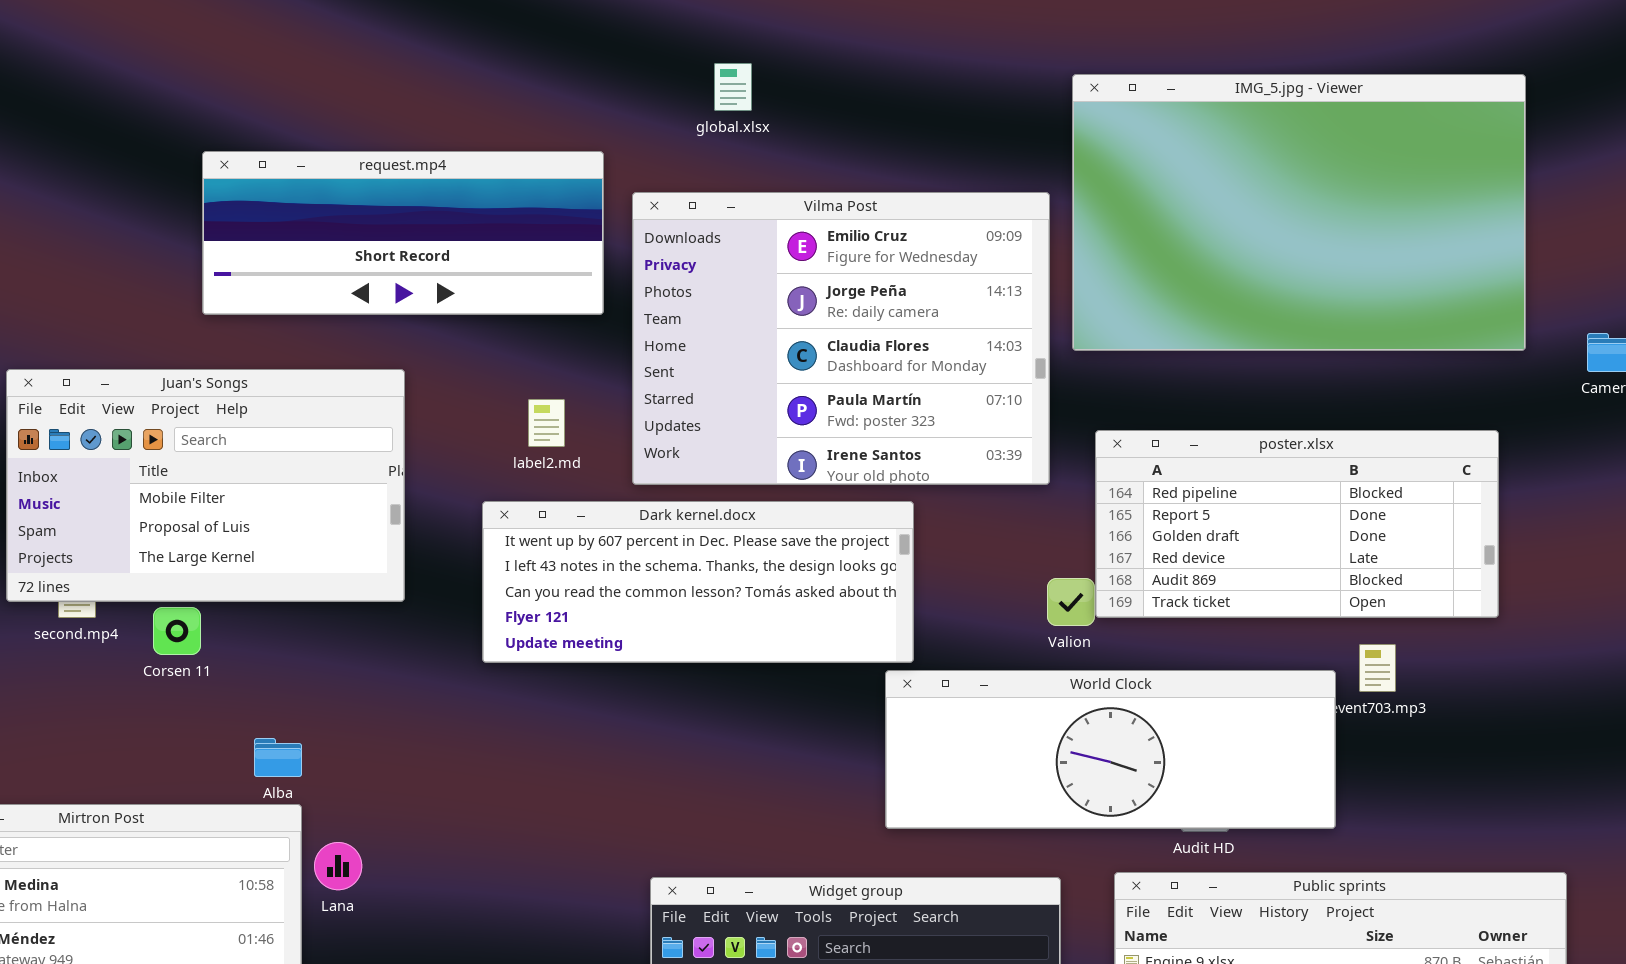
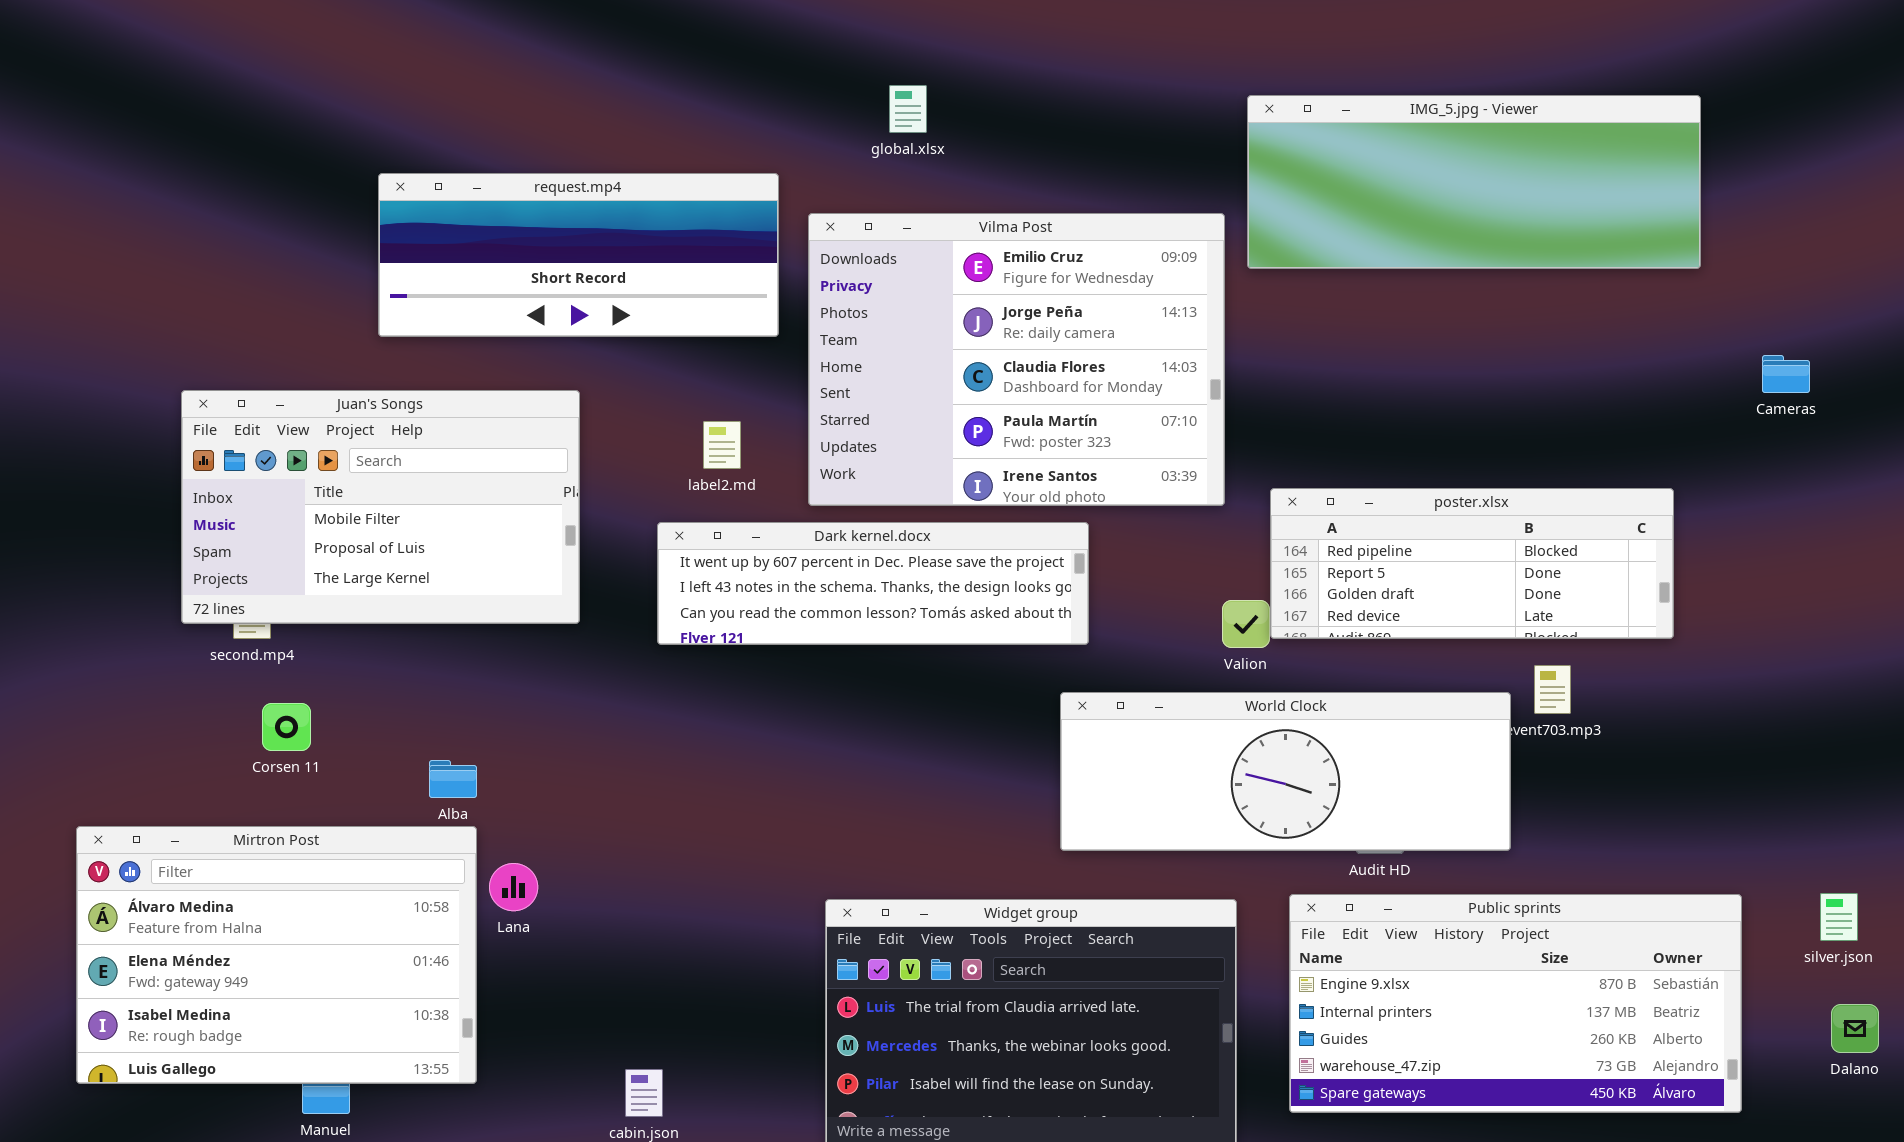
IMG_5.jpg - Viewer: [1072,74,1526,351] -> [1247,95,1701,269], resized
poster.xlsx: [1095,430,1499,618] -> [1270,488,1674,639], resized
Dark kernel.docx: [482,501,914,663] -> [657,522,1089,645], resized
Corsen 11: [153,607,201,655] -> [262,703,311,751], moved

